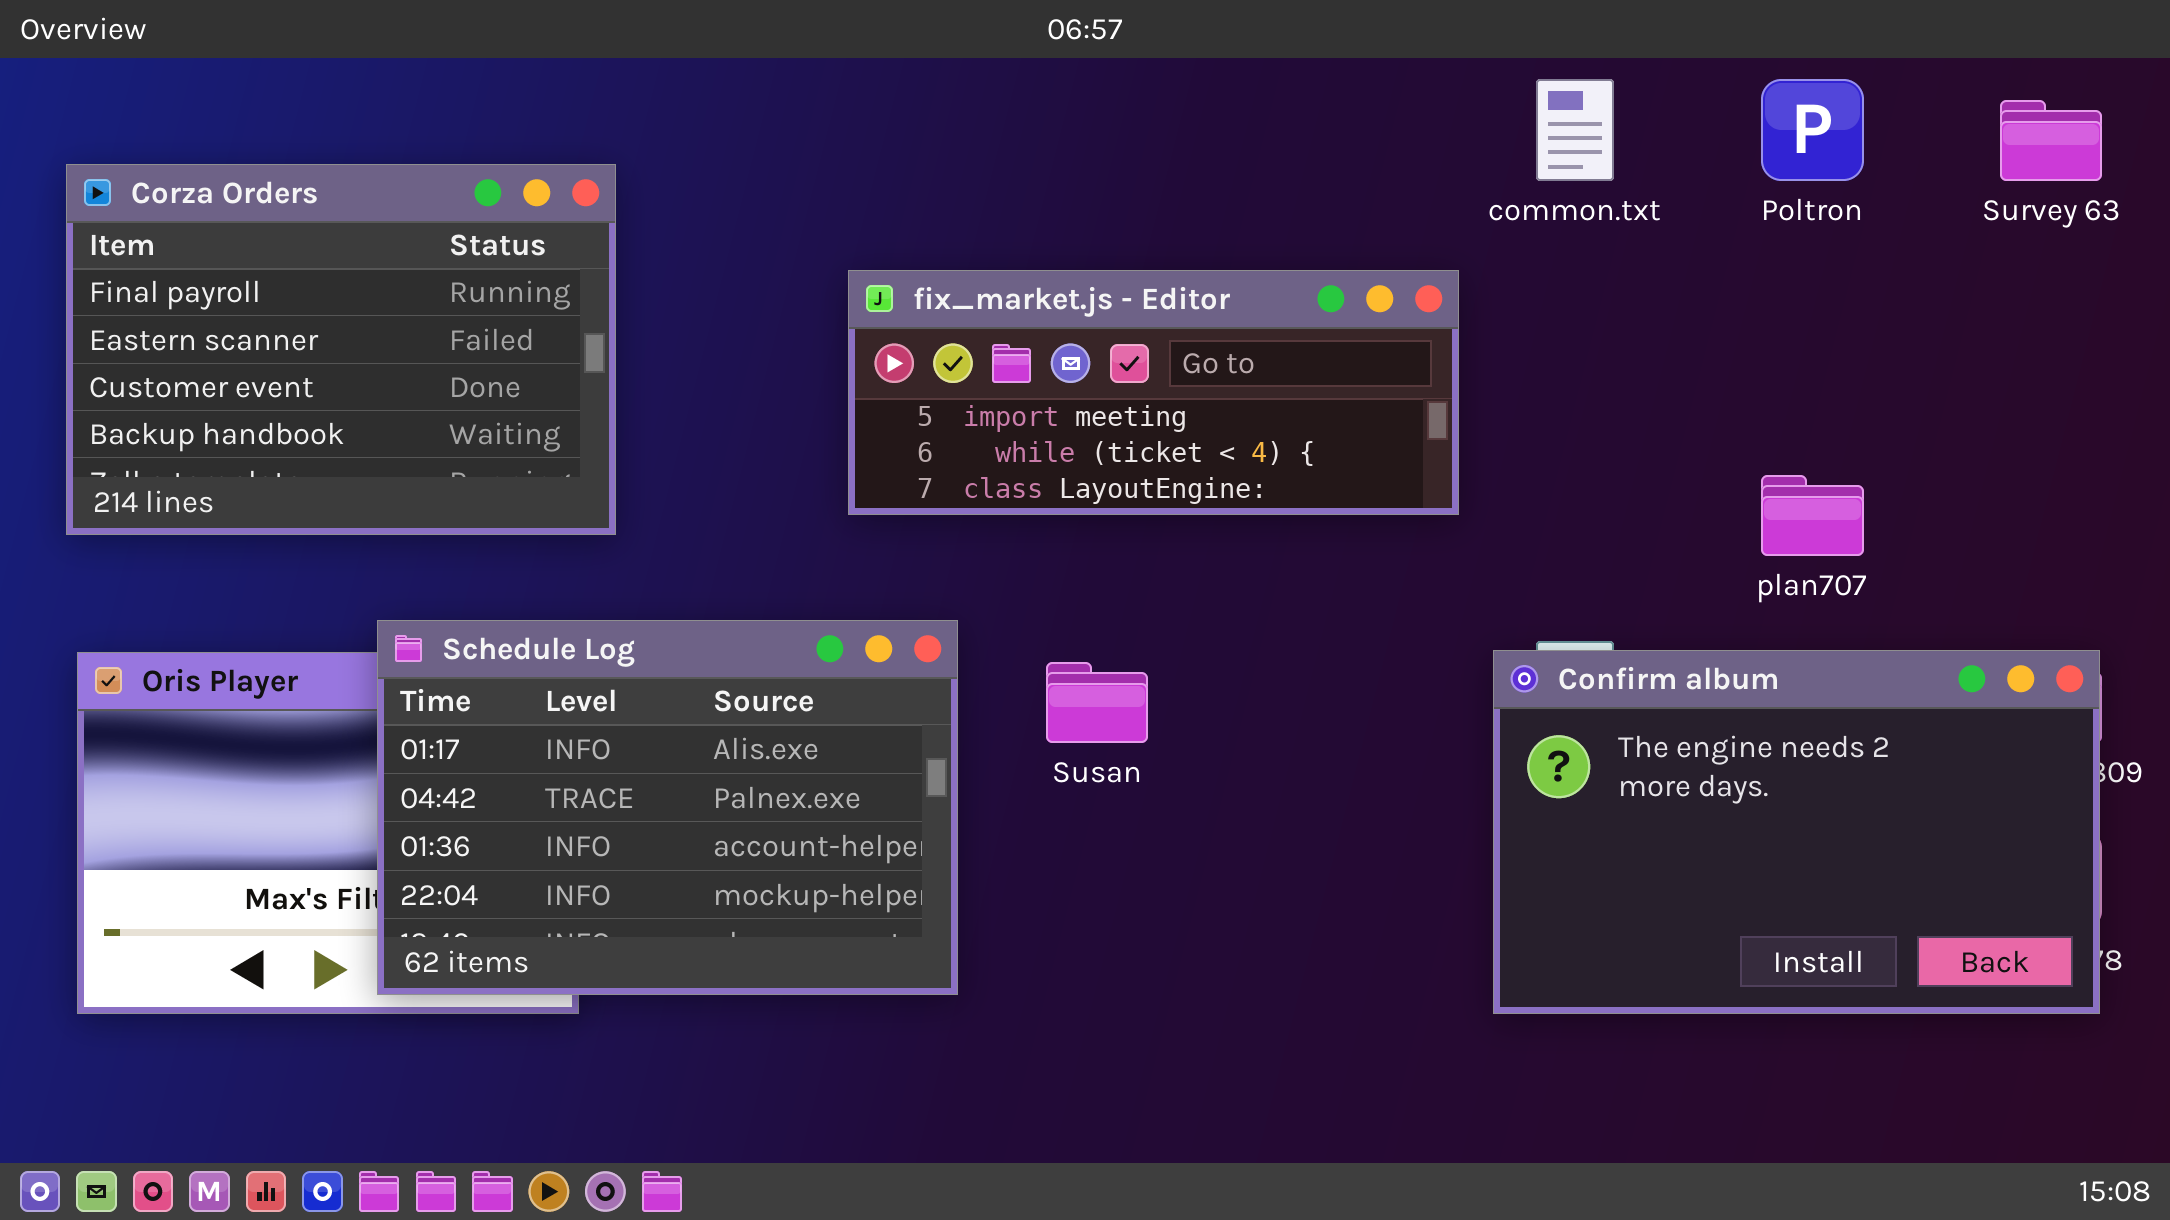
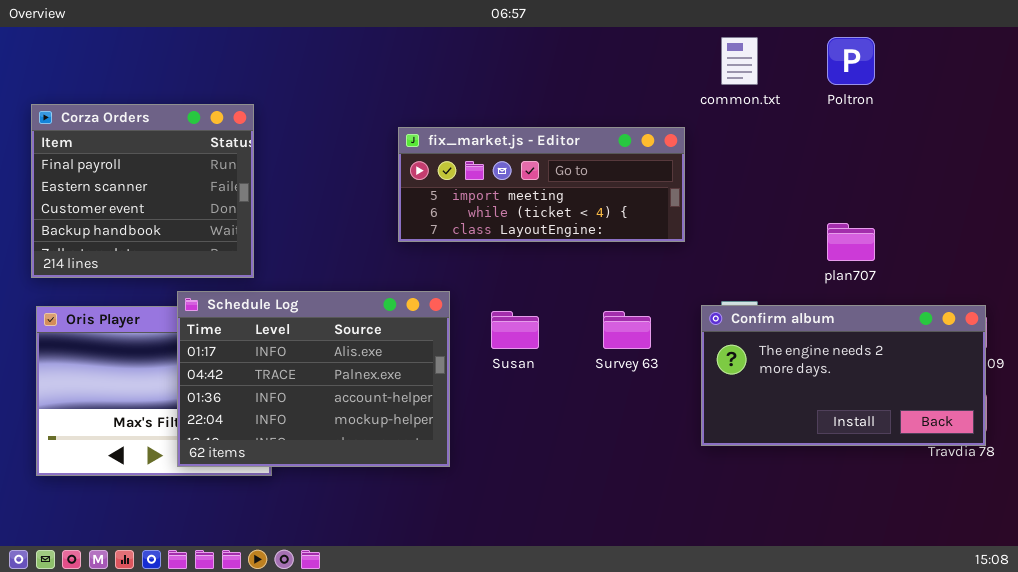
Survey 63: [2000,100,2102,181] -> [603,311,651,349], moved
Corza Orders: [66,164,616,535] -> [31,104,254,278], moved, resized
Confirm album: [1493,650,2100,1014] -> [701,305,986,446], resized

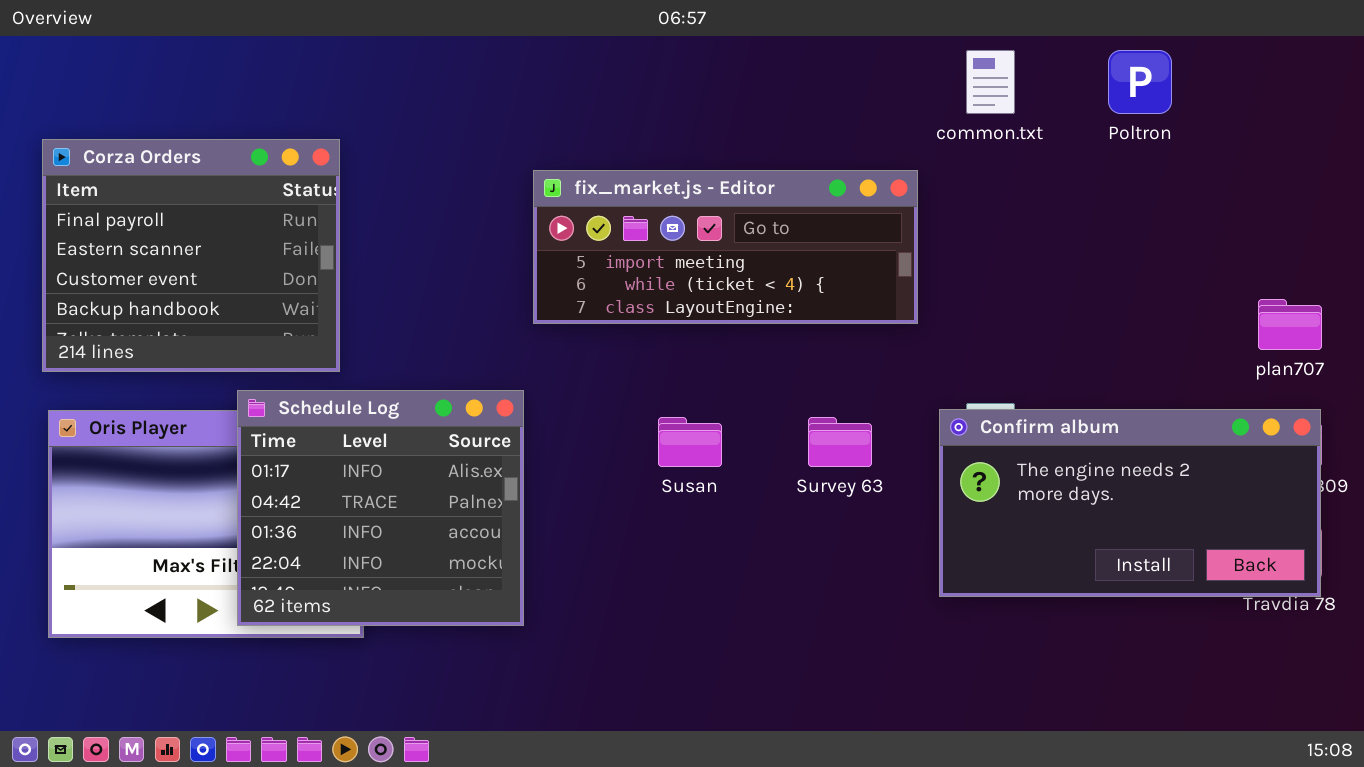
plan707: [827,223,875,261] -> [1258,299,1322,350], moved
Schedule Log: [177,291,450,467] -> [237,390,524,626], resized

